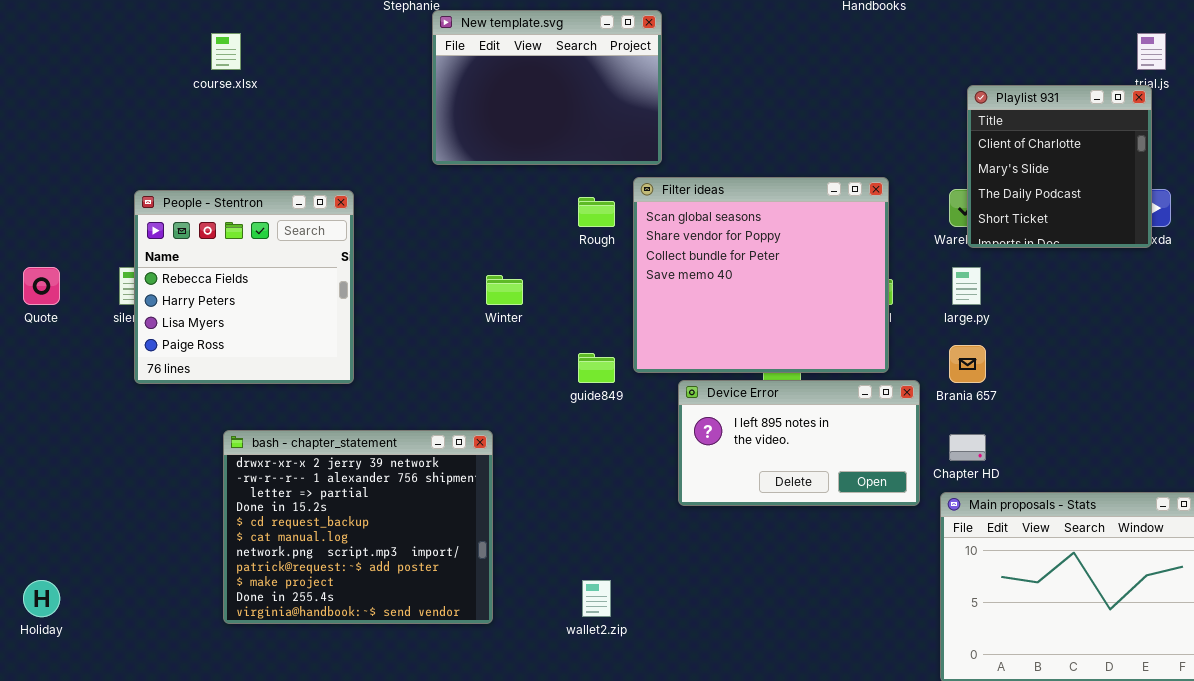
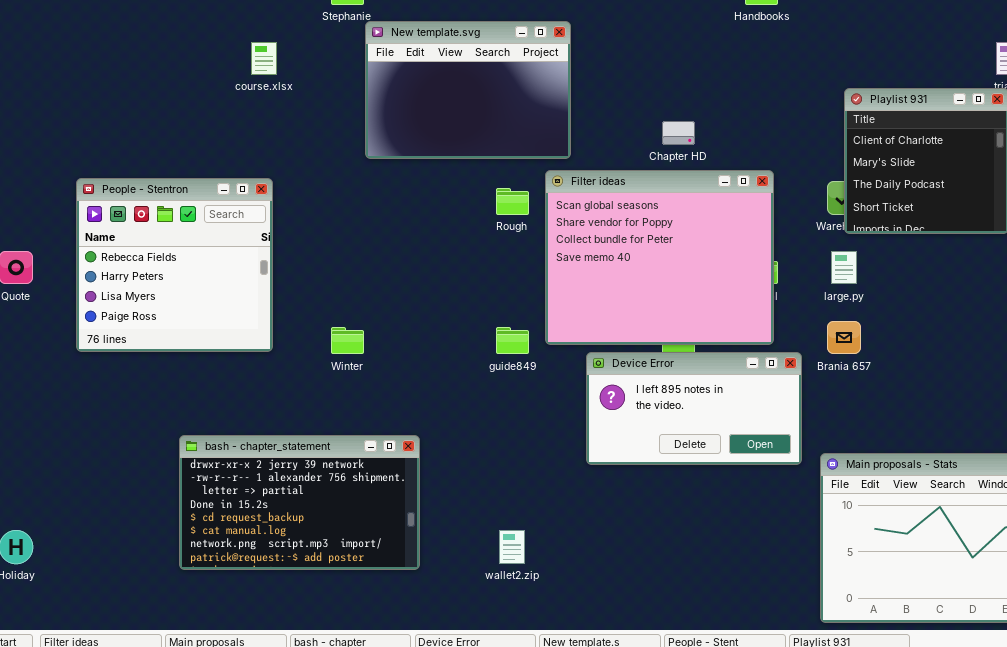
course.xlsx: [211,33,241,70] -> [251,42,277,75], moved
People - Stentron: [134,190,354,384] -> [76,178,273,352], moved
Winter: [486,275,523,305] -> [331,327,364,354], moved
bash - chapter_statement: [223,430,493,624] -> [179,435,420,570], resized
Chapter HD: [949,434,986,461] -> [662,121,695,145], moved

